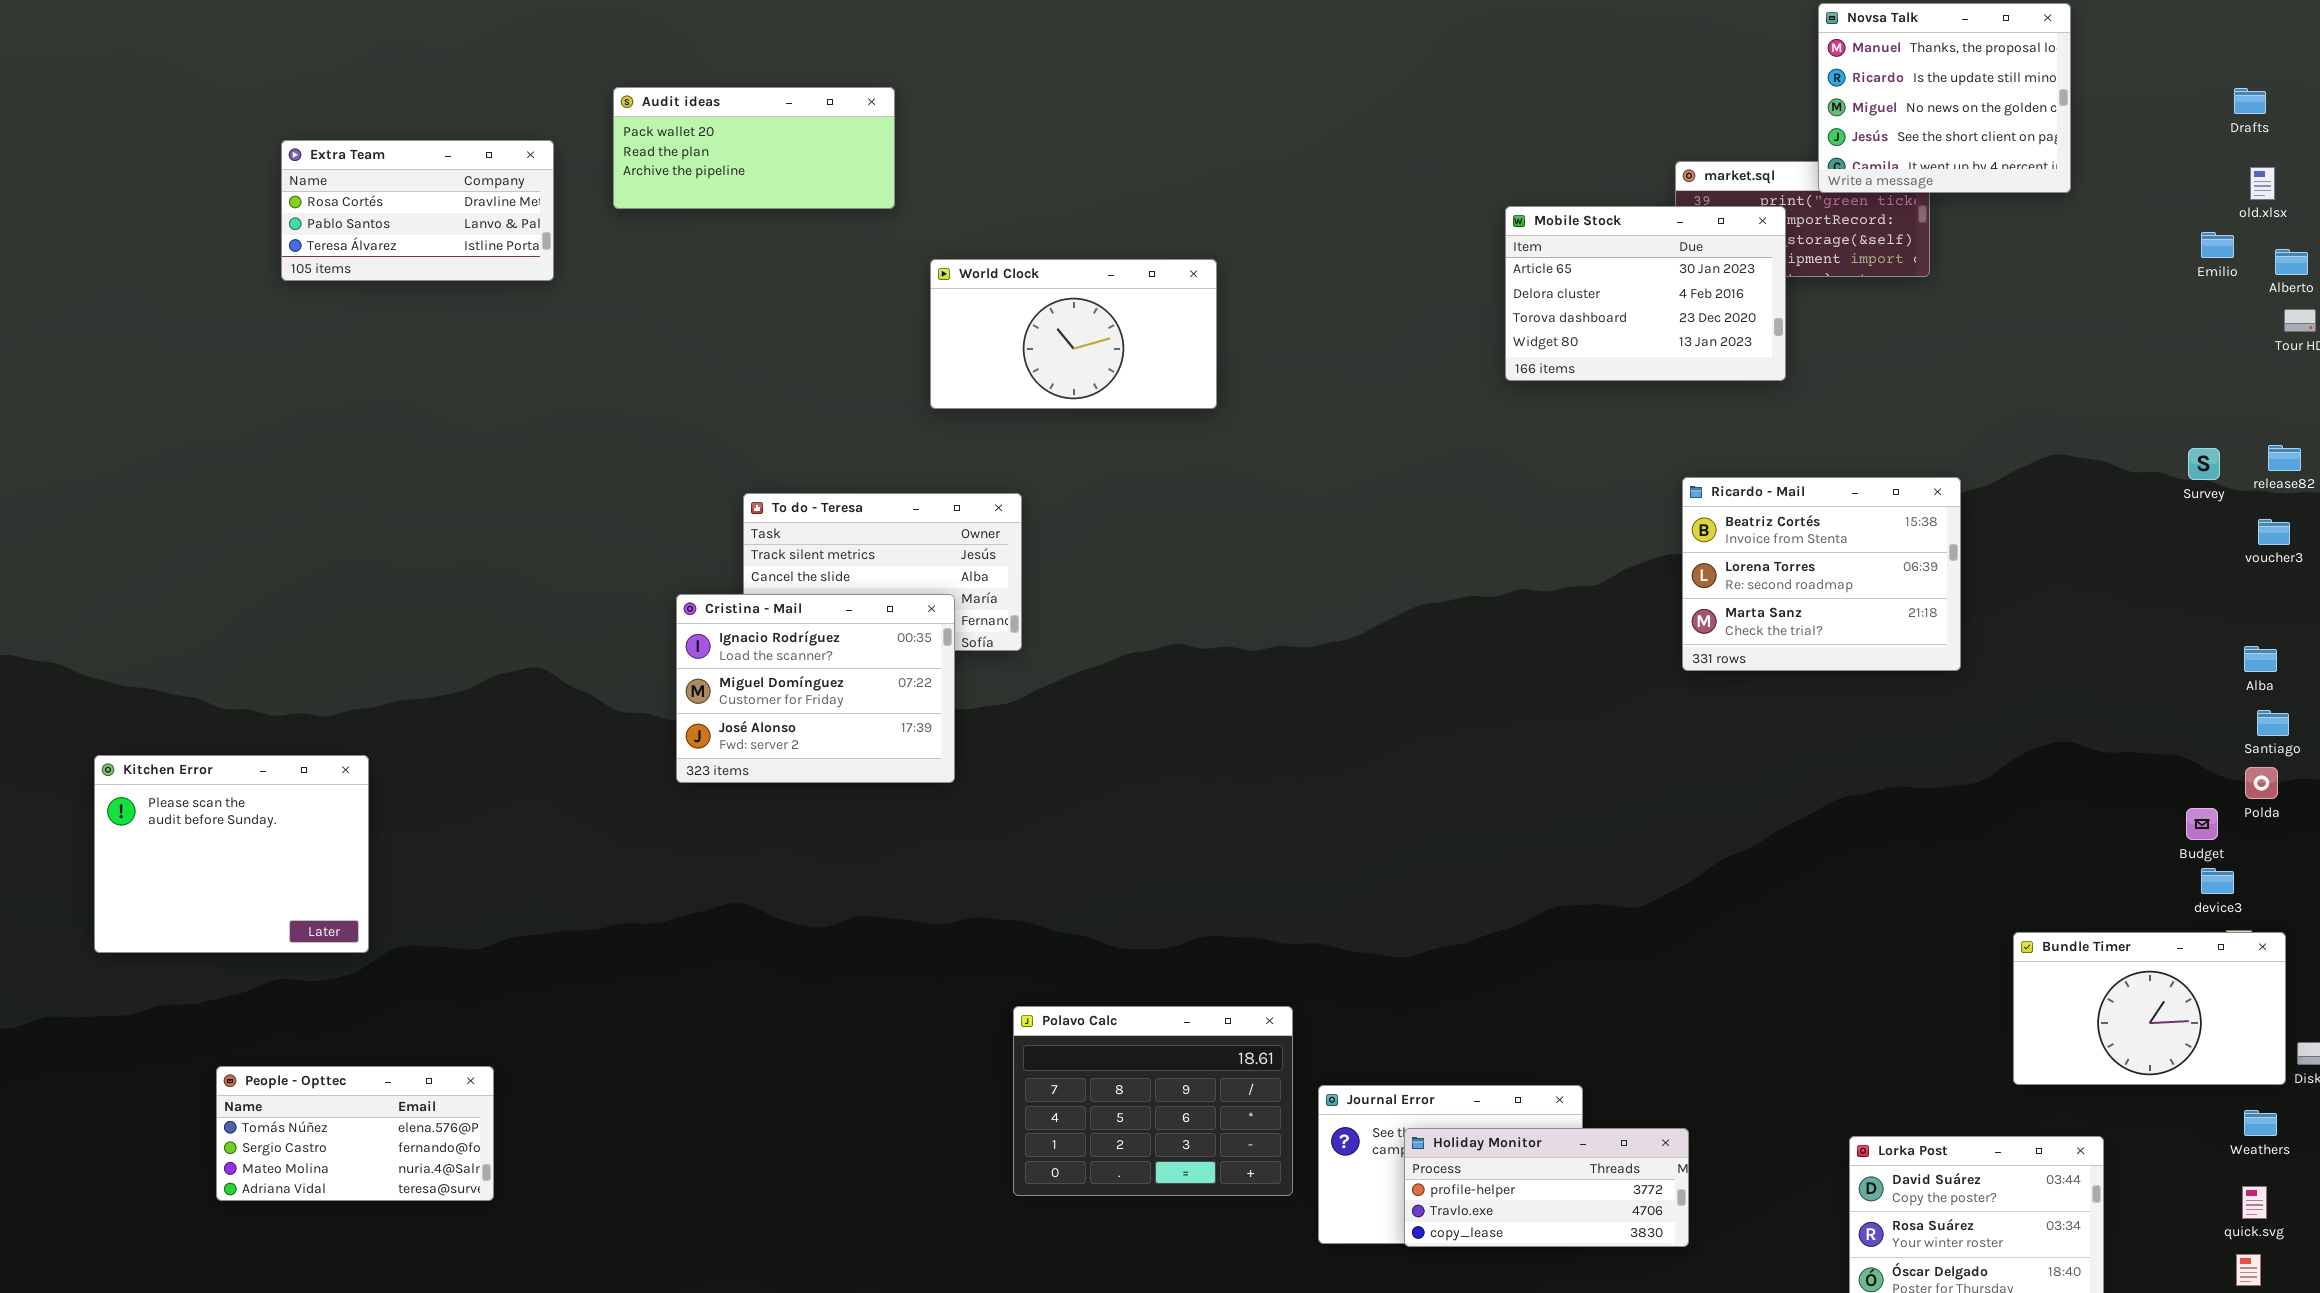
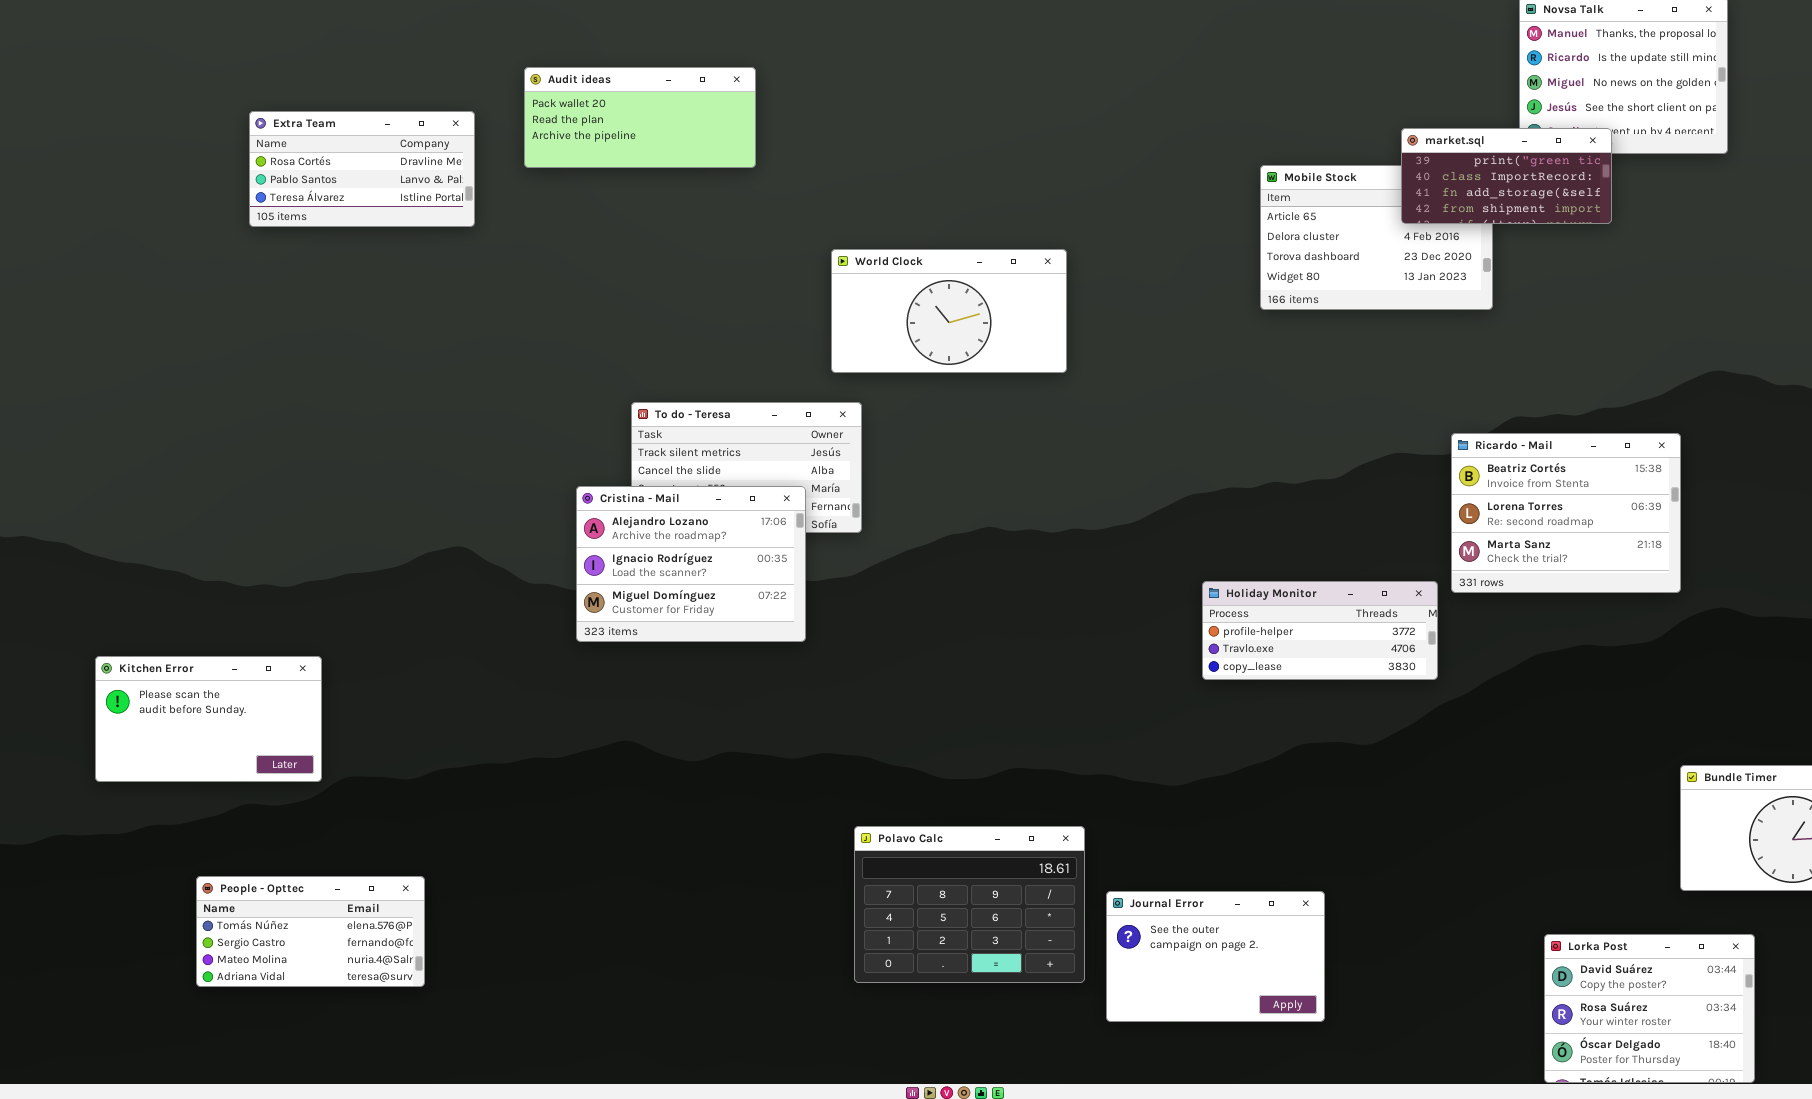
market.sql: [1675,161,1930,277] -> [1401,128,1612,224], raised
World Clock: [930,259,1217,409] -> [831,249,1067,373], moved
Ricardo - Mail: [1682,477,1961,671] -> [1451,433,1681,593], moved
Cristina - Mail: [676,594,955,783] -> [576,486,806,642], scrolled up 1 row
Kitchen Error: [94,755,369,953] -> [95,656,322,782], resized
Holiday Monitor: [1404,1128,1689,1247] -> [1202,581,1438,680], moved

